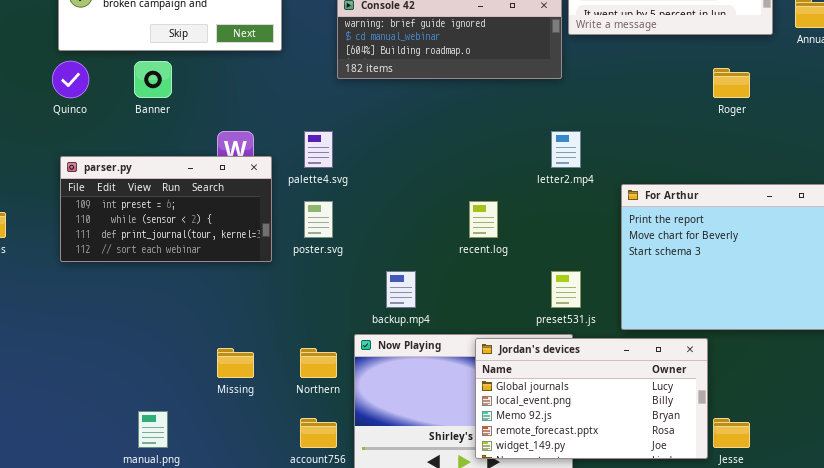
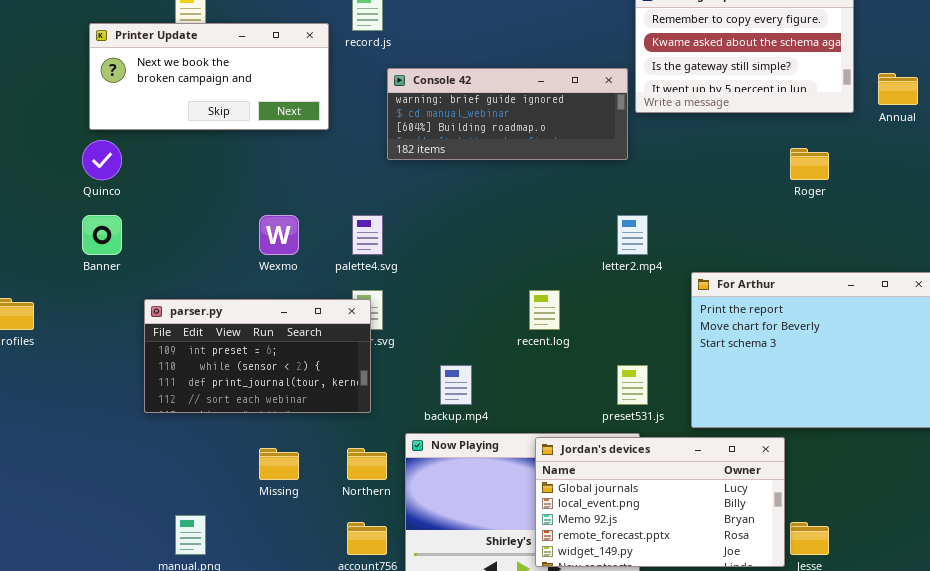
Banner: [134,61,172,98] -> [82,215,122,255], moved
parser.py: [60,156,272,262] -> [144,299,371,413], moved

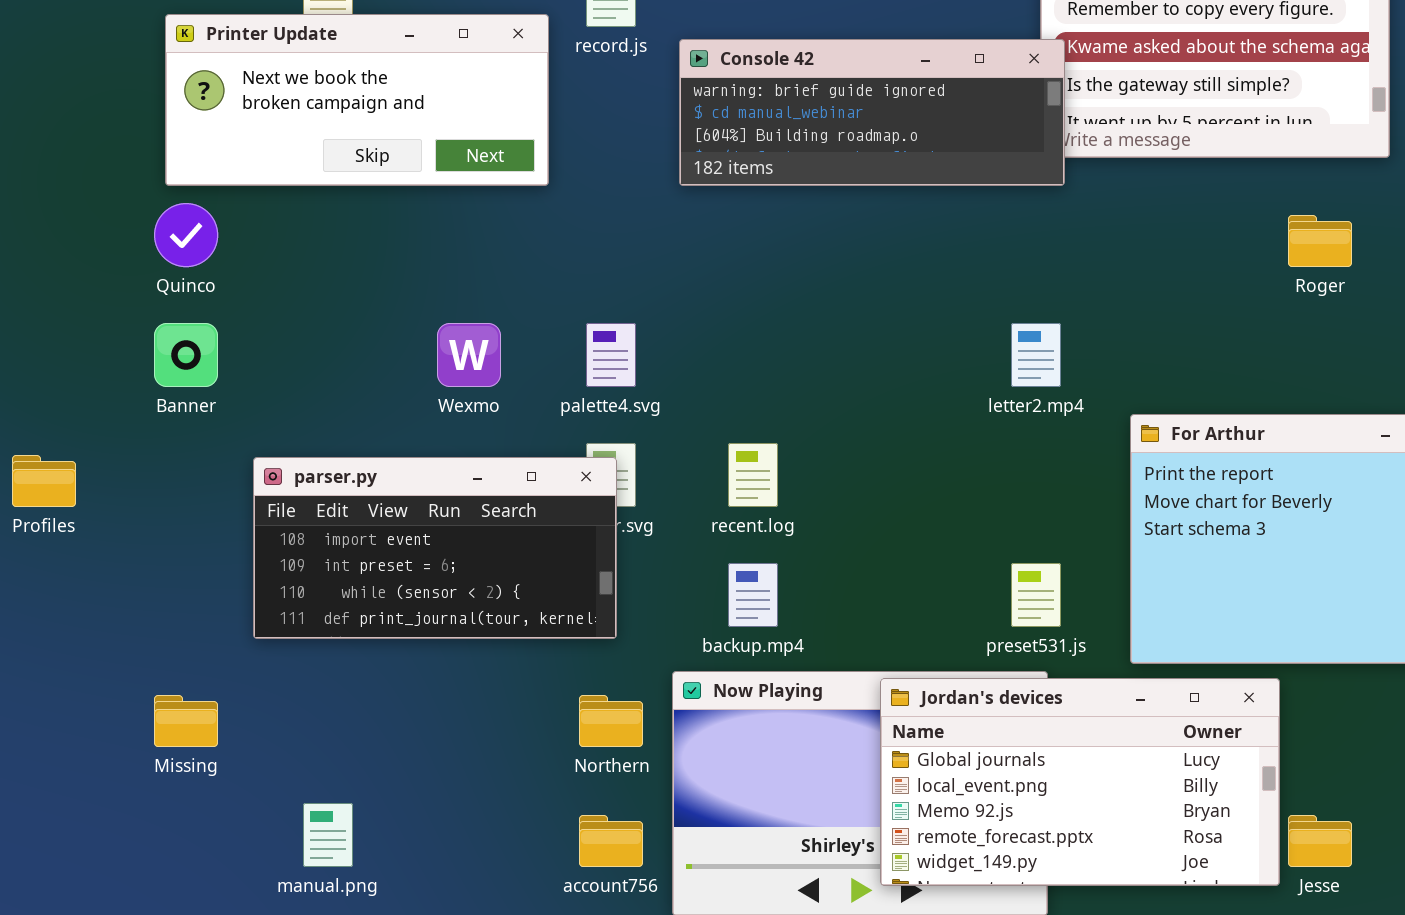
Console 42: [387,68,628,160] -> [679,39,1065,186], moved
recent.log: [529,290,560,330] -> [728,443,778,507], moved
parser.py: [144,299,371,413] -> [253,457,617,639], scrolled up 1 row
Missing: [259,448,299,480] -> [154,695,218,747], moved

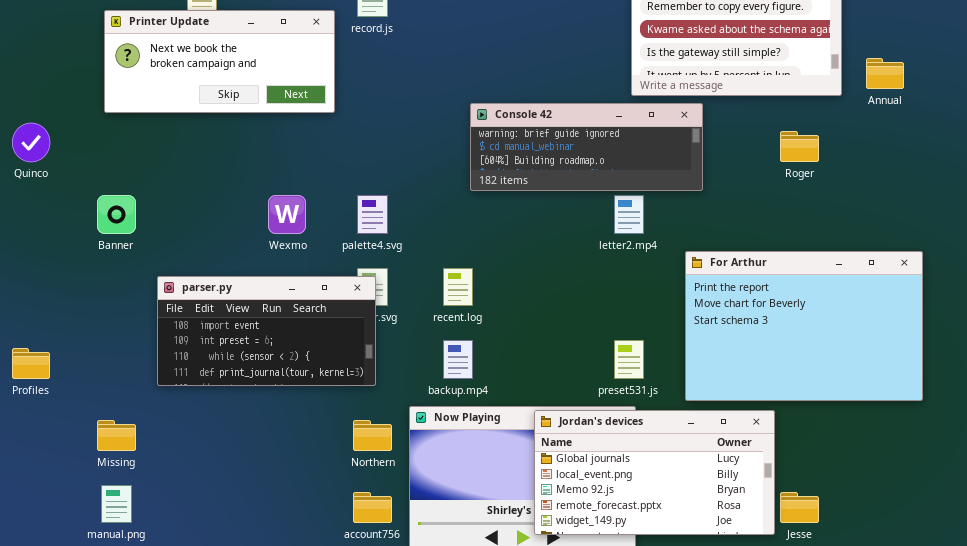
Console 42: [679,39,1065,186] -> [470,103,703,191], moved
Quinco: [154,203,218,267] -> [12,123,50,162], moved
Profiles: [12,455,76,507] -> [12,348,50,379], moved
manual.png: [303,803,353,867] -> [101,485,132,523], moved

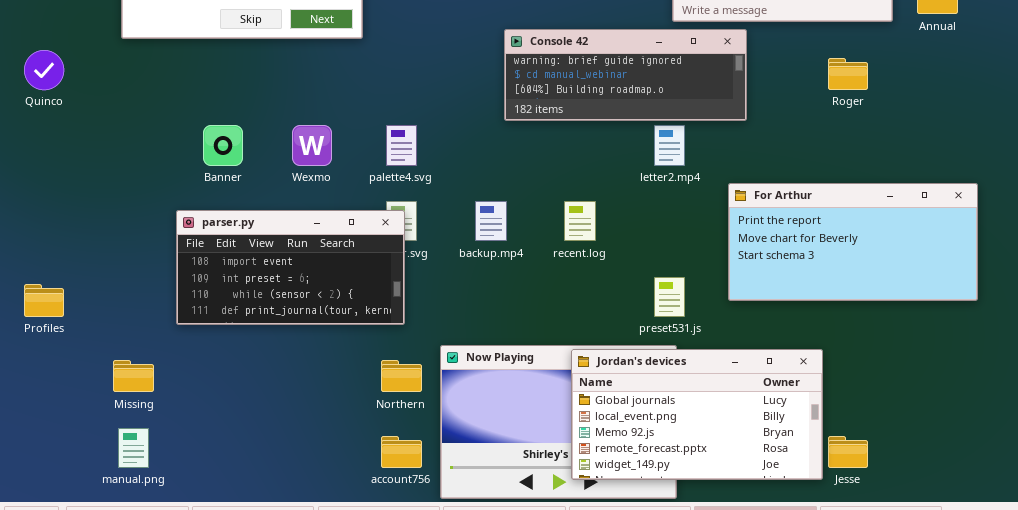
Banner: [97,195,136,234] -> [203,125,243,166], moved
For Arthur: [685,251,923,401] -> [728,183,978,301], resized
recent.log: [443,268,473,306] -> [564,201,596,241], moved
backup.mp4: [443,340,473,379] -> [475,201,507,241], moved

